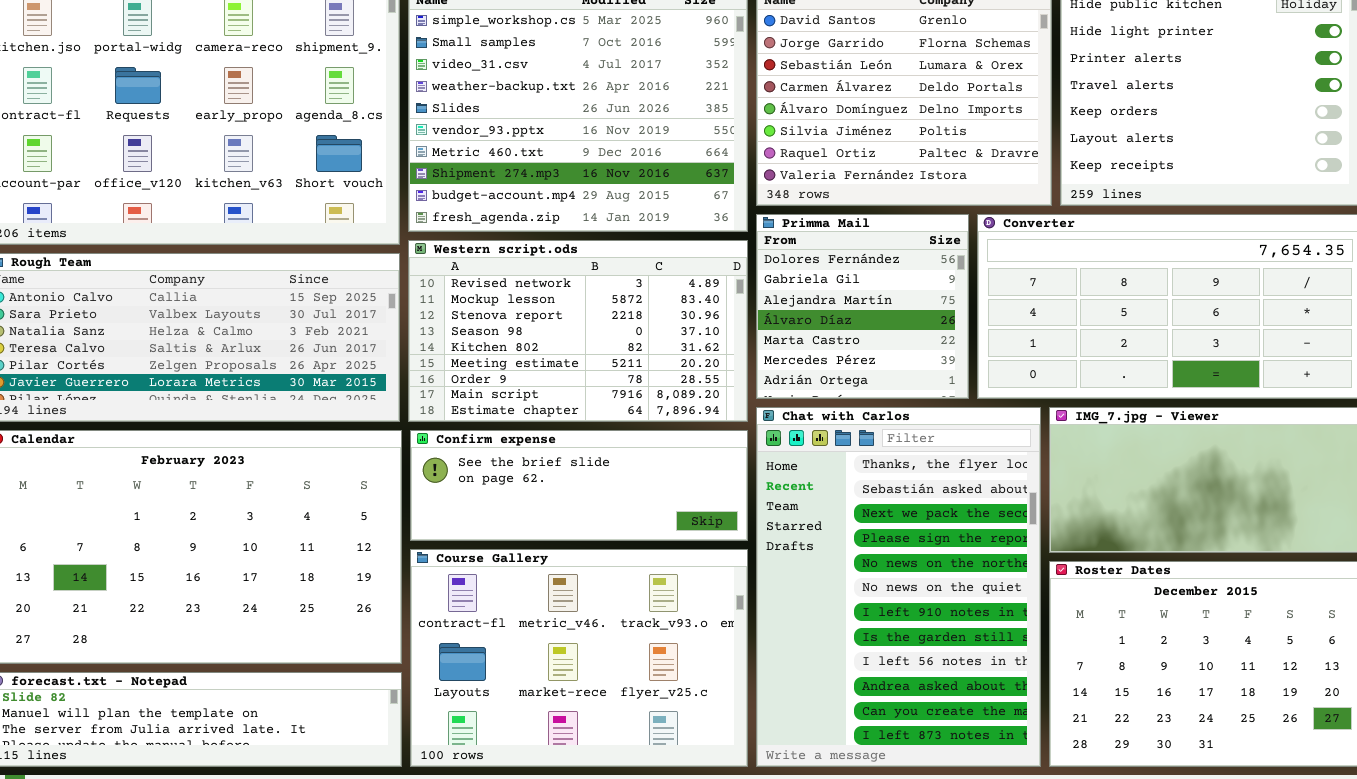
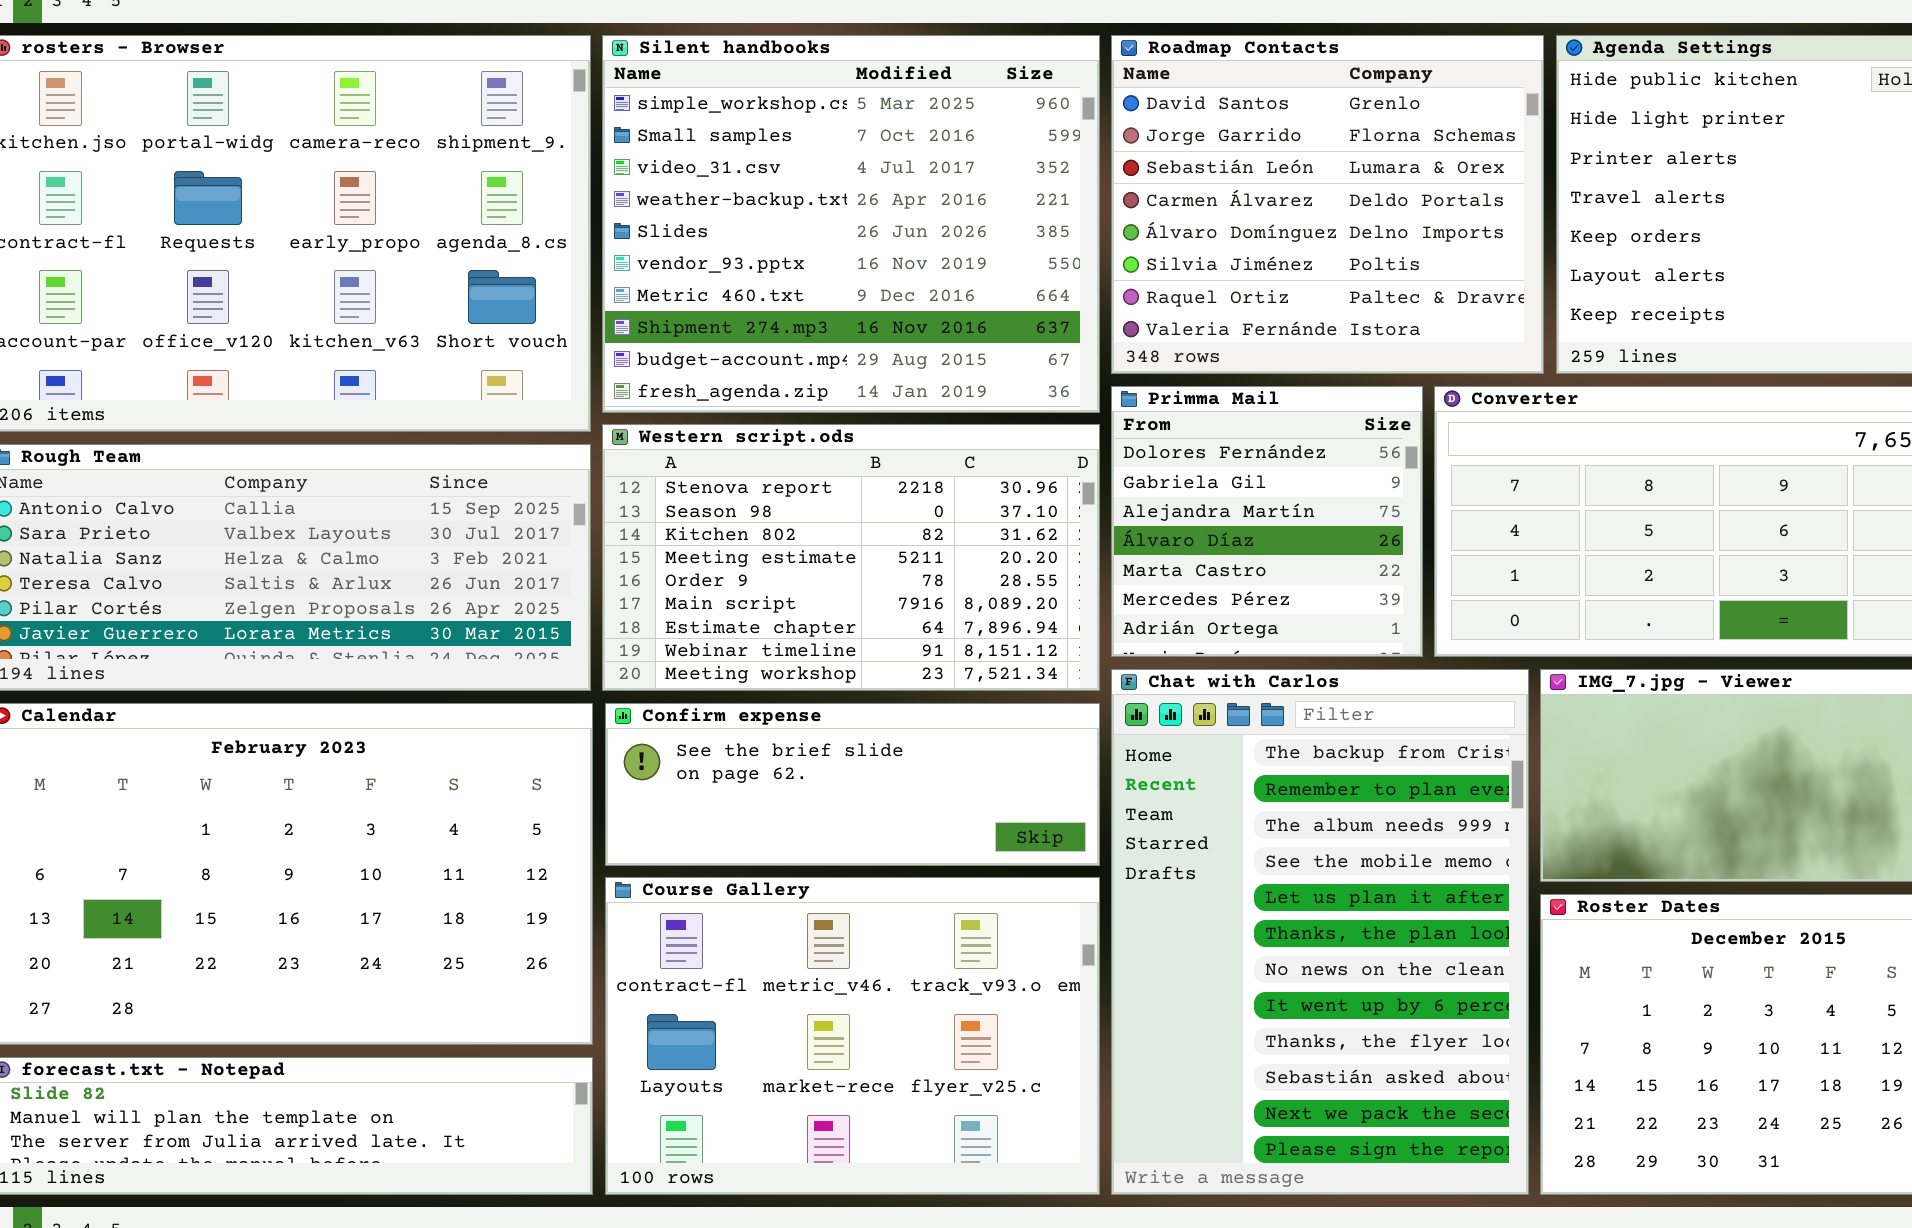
Western script.ods: [408,240,748,422] -> [602,424,1100,691], scrolled down 2 rows
Chat with Carlos: [756,407,1041,767] -> [1111,669,1529,1195], scrolled up 8 rows

